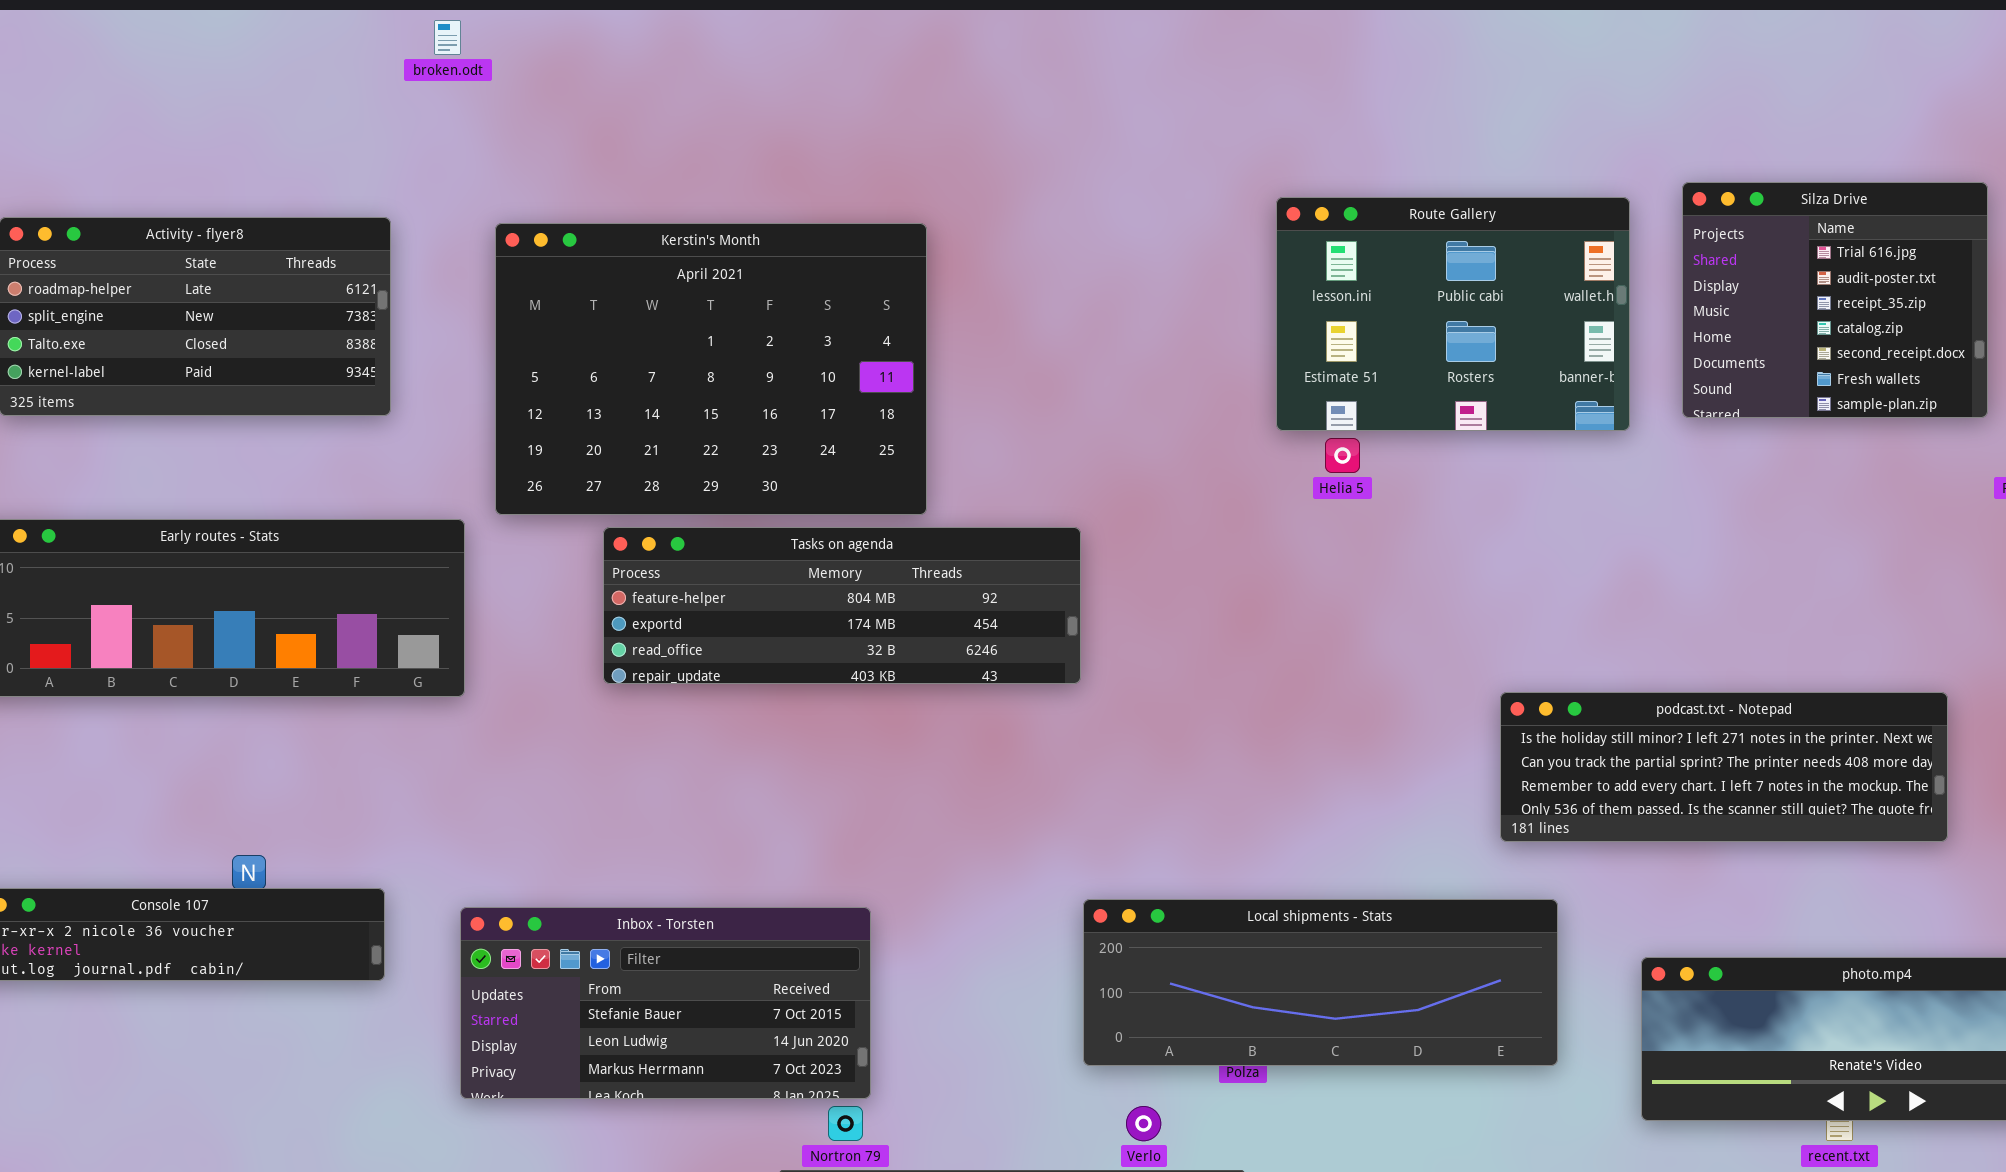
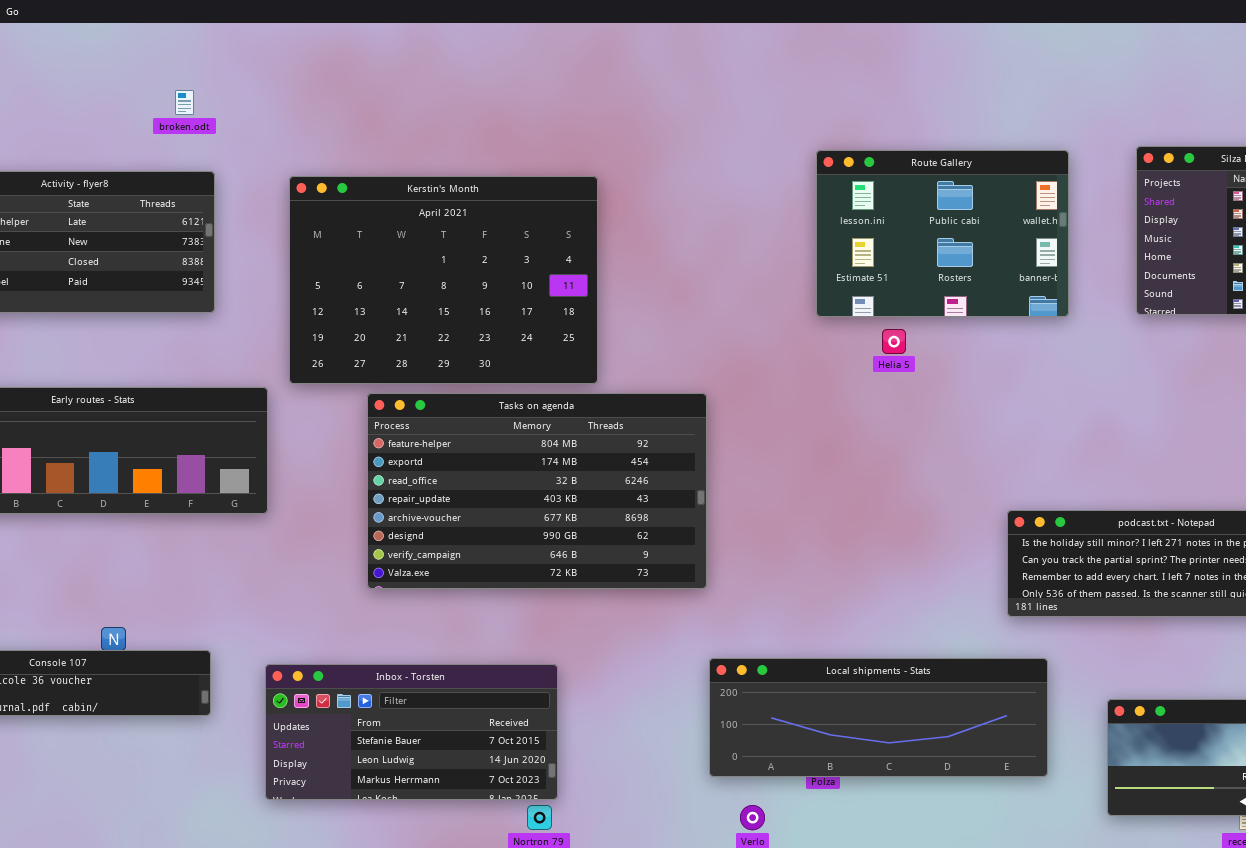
broken.odt: [434,20,461,55] -> [175,90,194,115], moved
Route Gallery: [1276,197,1630,431] -> [816,150,1069,317], moved
Tasks on agenda: [603,527,1081,684] -> [367,393,707,589], resized

